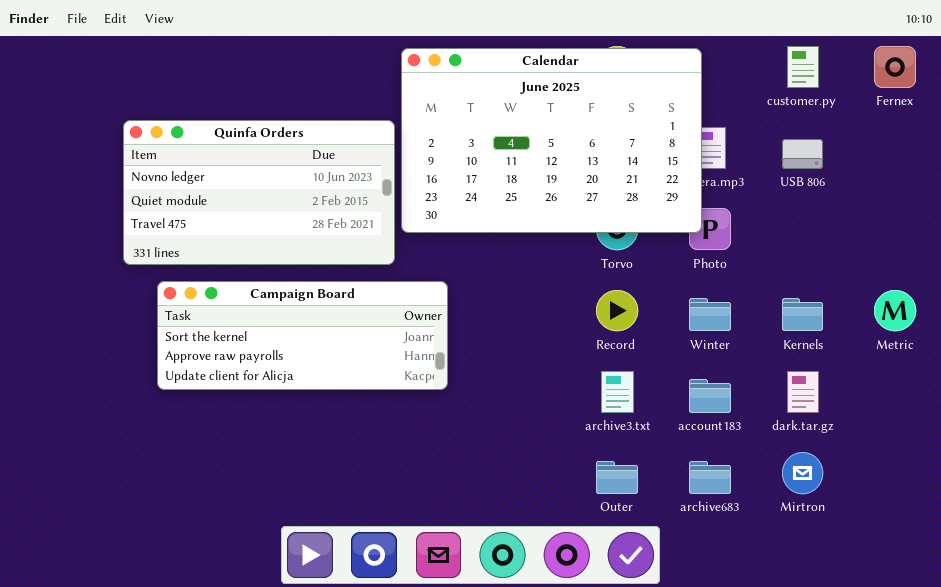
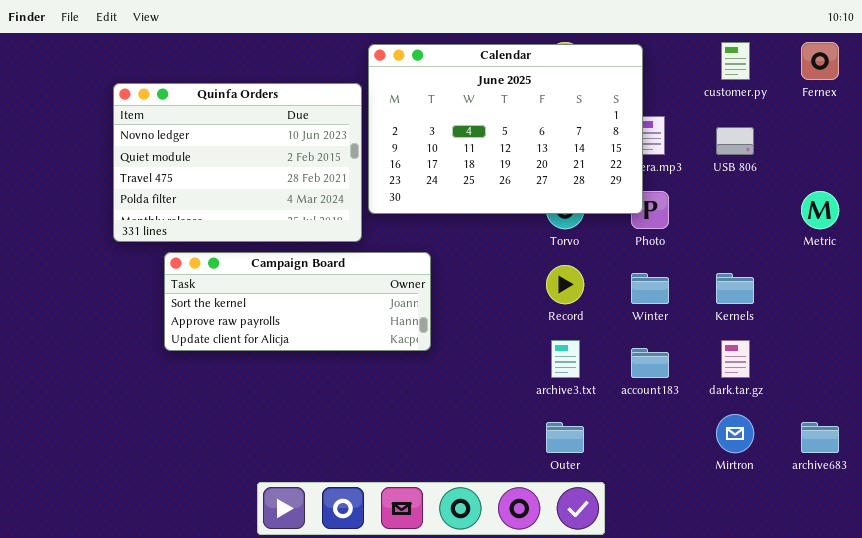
Quinfa Orders: [123,120,395,265] -> [113,83,362,242], resized
Campaign Board: [157,281,448,390] -> [164,252,431,351], moved
Metric: [874,290,916,331] -> [801,191,839,229], moved
archive683: [689,461,731,494] -> [801,422,839,453], moved

